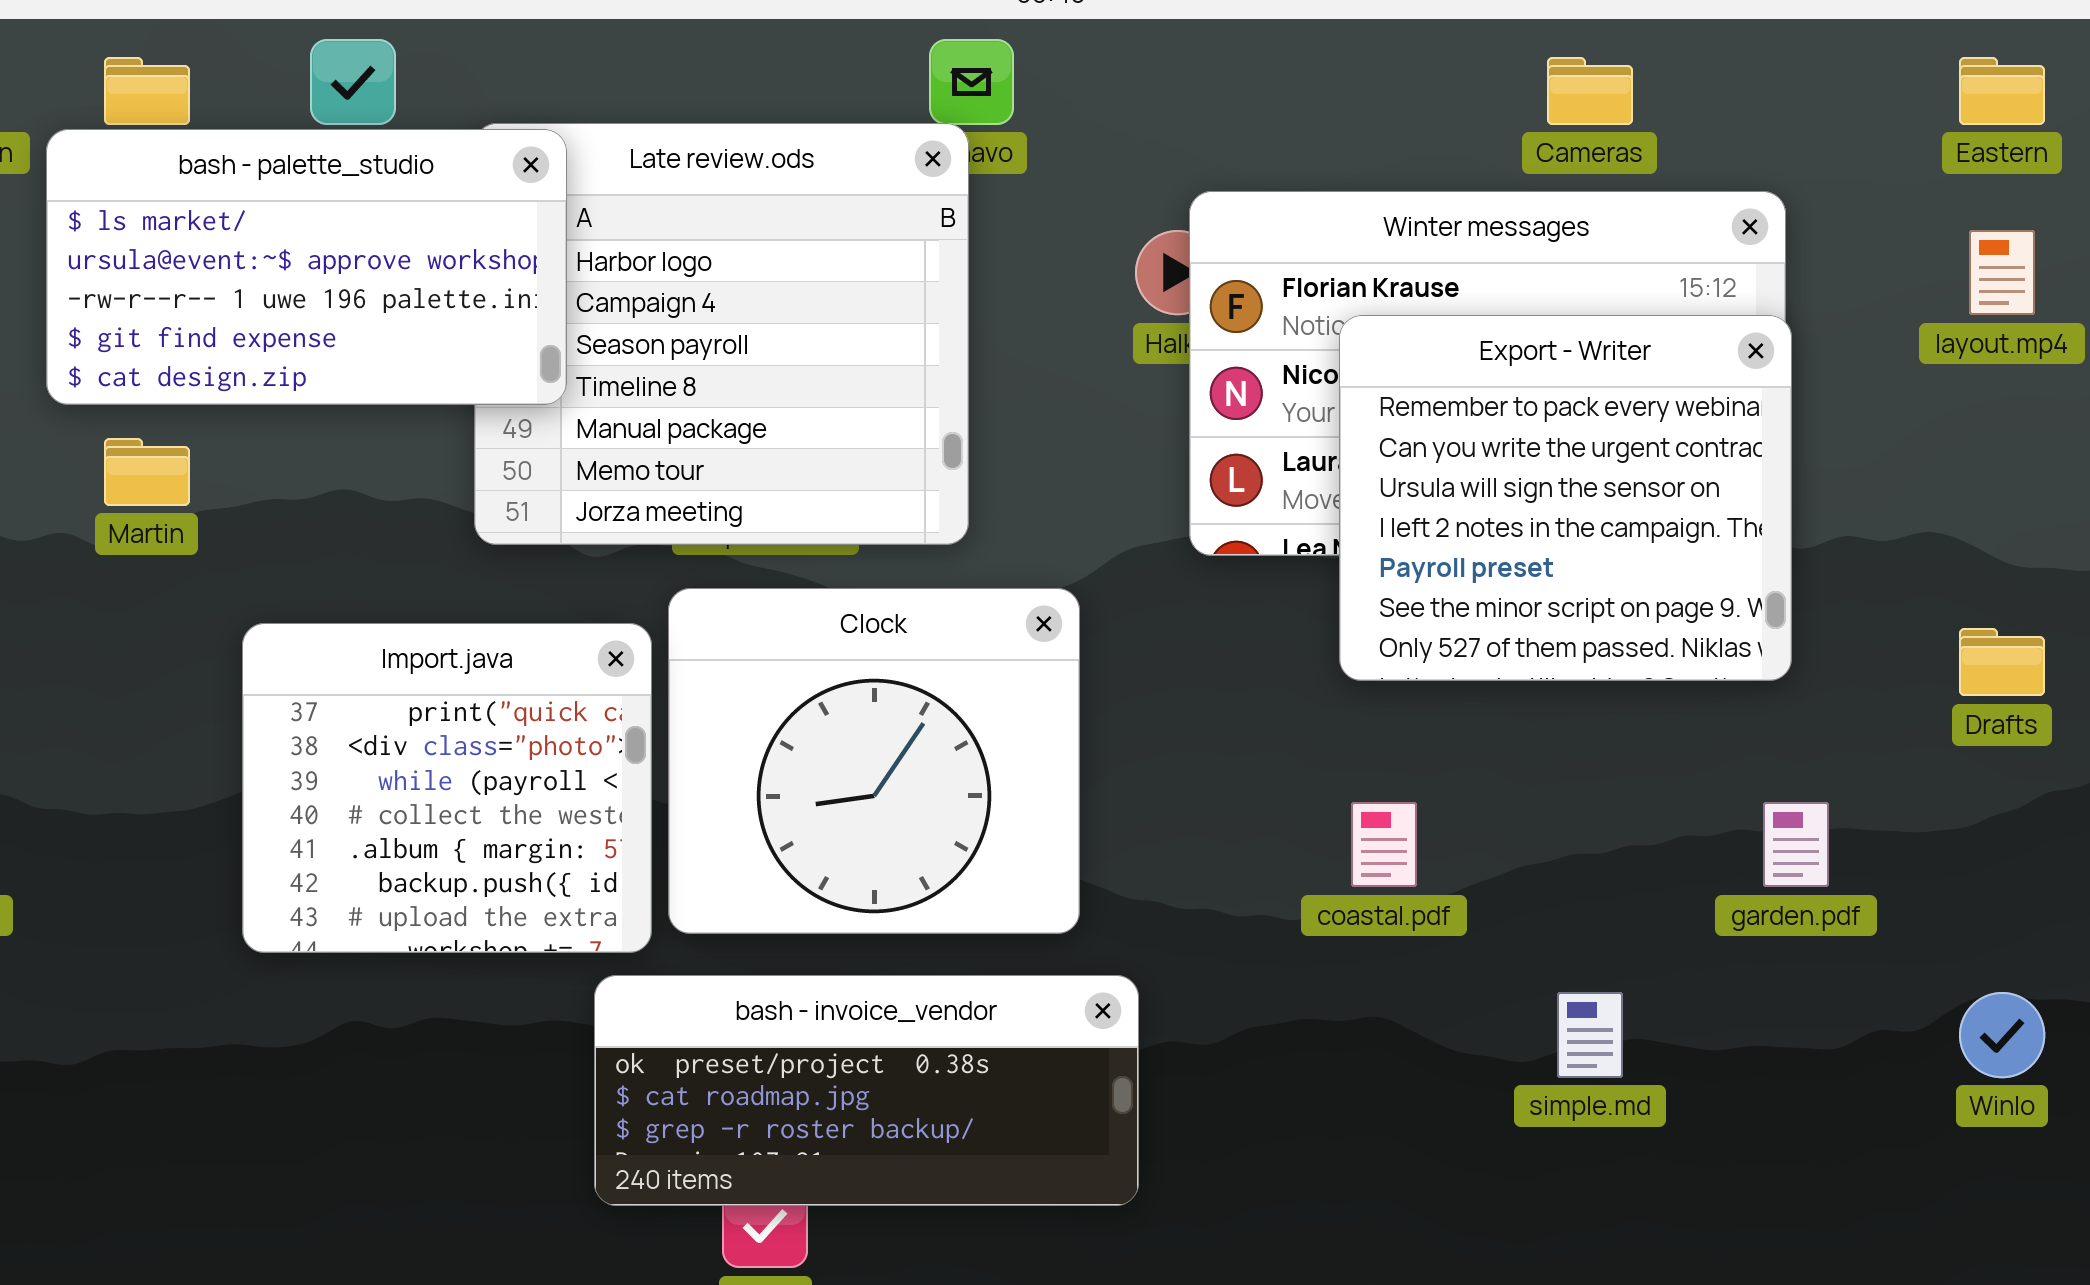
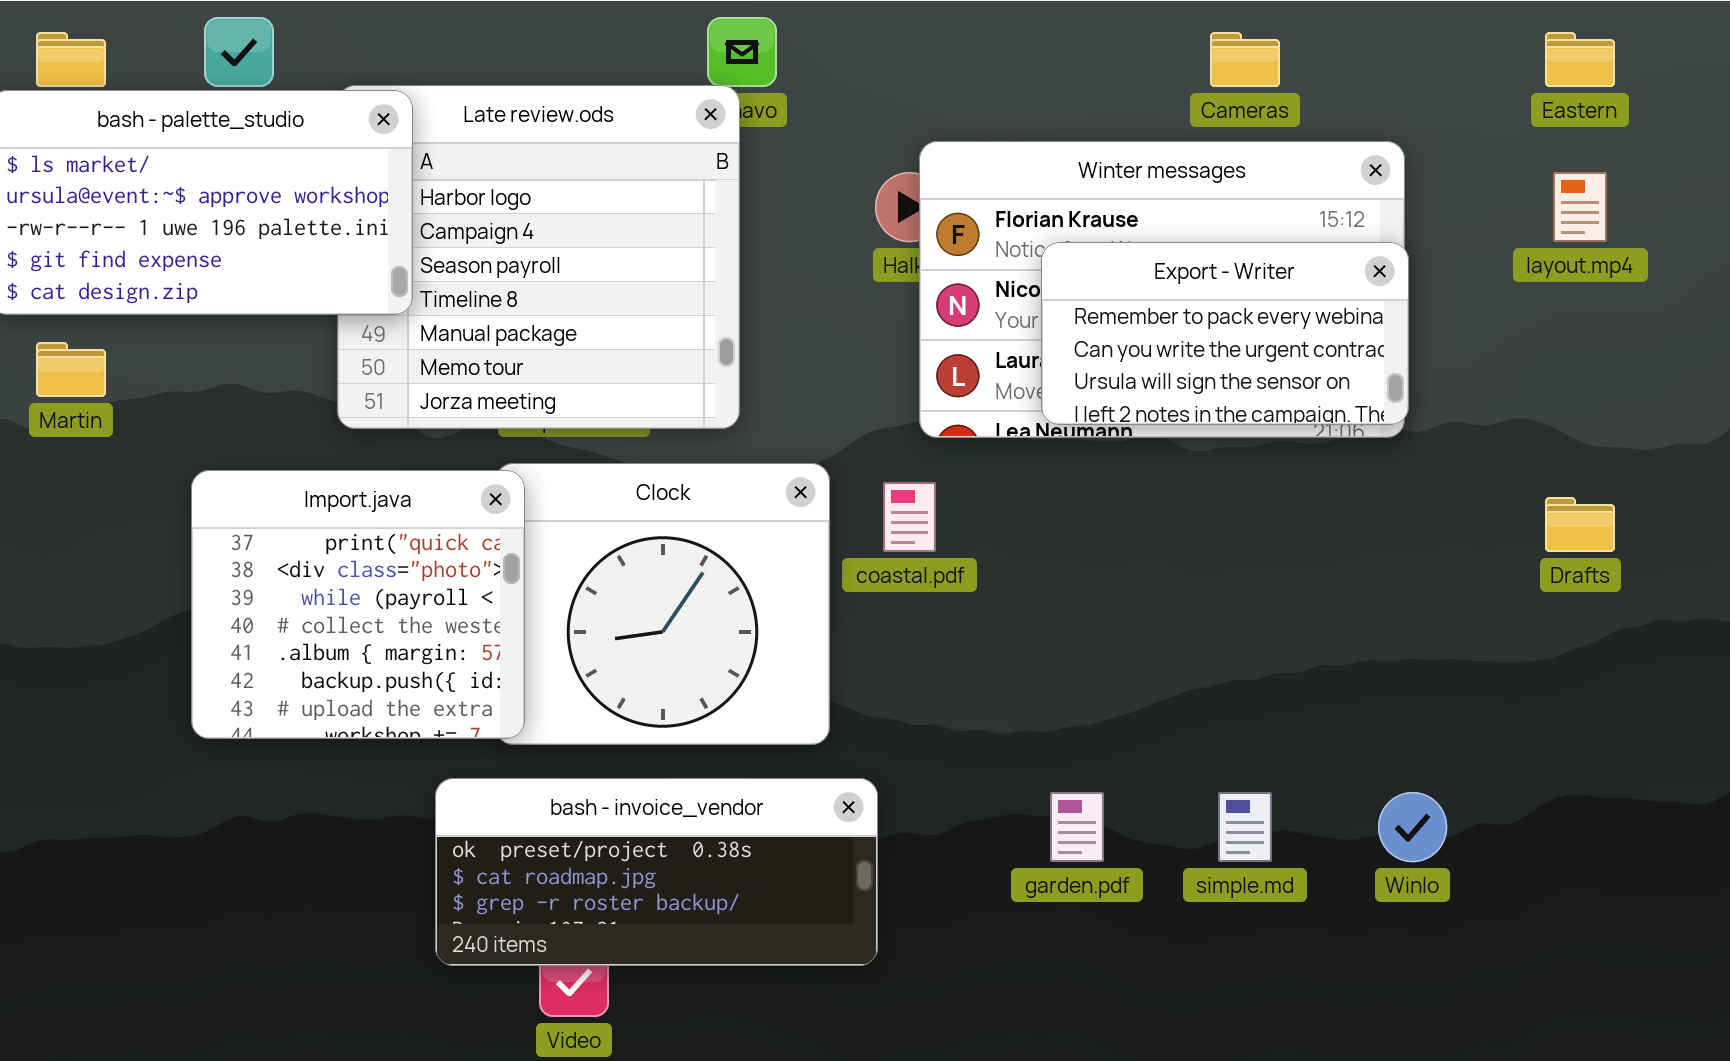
Export - Writer: [1339,315,1792,681] -> [1041,242,1409,425], resized
Import.java: [242,623,652,953] -> [191,470,525,739], moved
coastal.pdf: [1351,802,1417,887] -> [883,482,936,552], moved
garden.pdf: [1763,802,1829,887] -> [1050,792,1104,862], moved
Winlo: [1959,992,2045,1078] -> [1378,792,1447,862], moved

